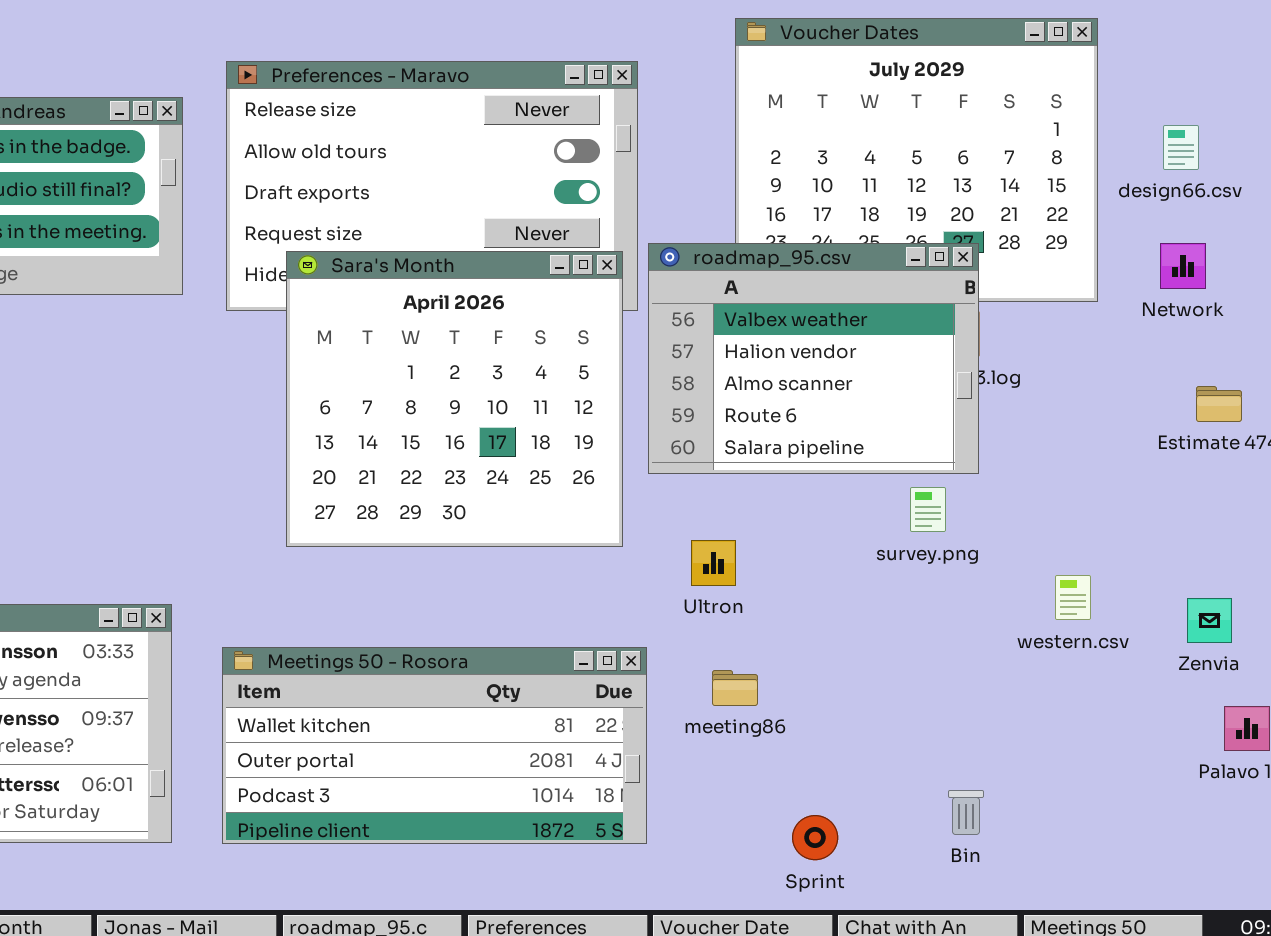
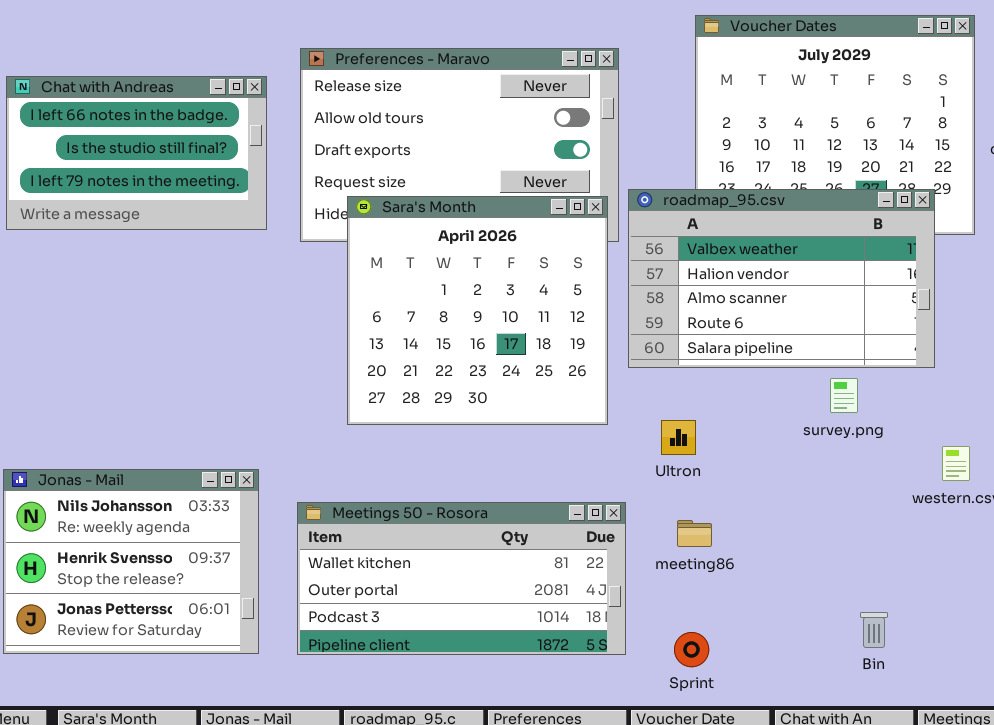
roadmap_95.csv: [648,243,979,474] -> [628,189,935,368], resized
Sprint: [792,815,838,860] -> [674,632,709,667], moved

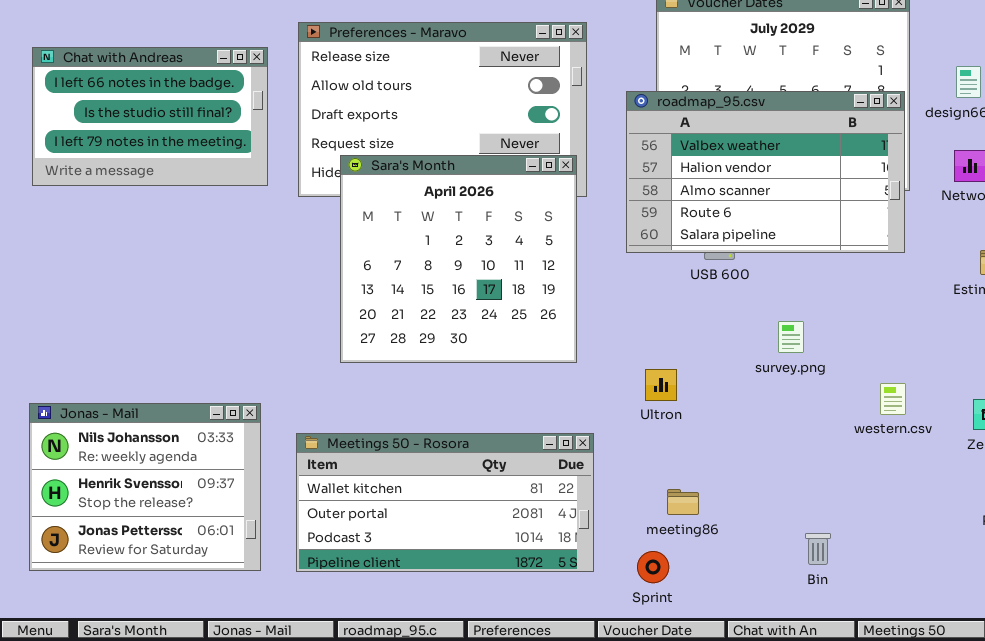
roadmap_95.csv: [628,189,935,368] -> [626,91,905,253], moved
Ultron: [661,420,696,455] -> [645,369,677,401], moved
meeting86: [677,520,712,547] -> [667,489,699,515], moved

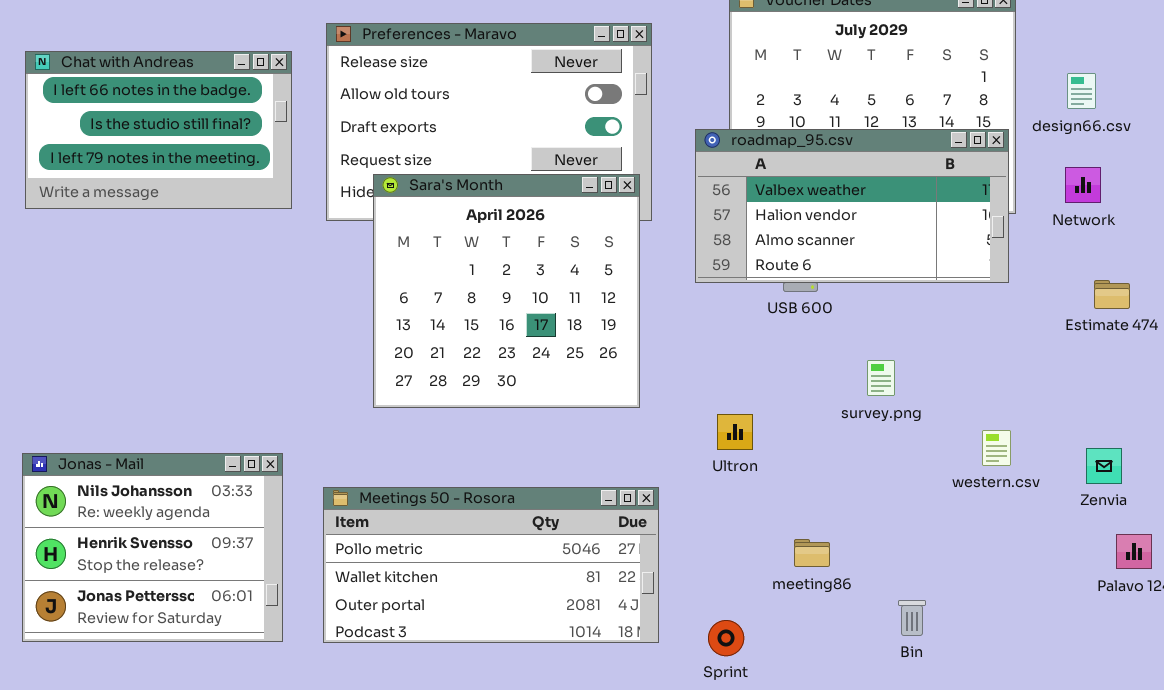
roadmap_95.csv: [626,91,905,253] -> [695,129,1009,283], resized
Meetings 50 - Rosora: [296,433,594,572] -> [323,487,659,643], scrolled up 1 row
meeting86: [667,489,699,515] -> [794,539,830,567], moved

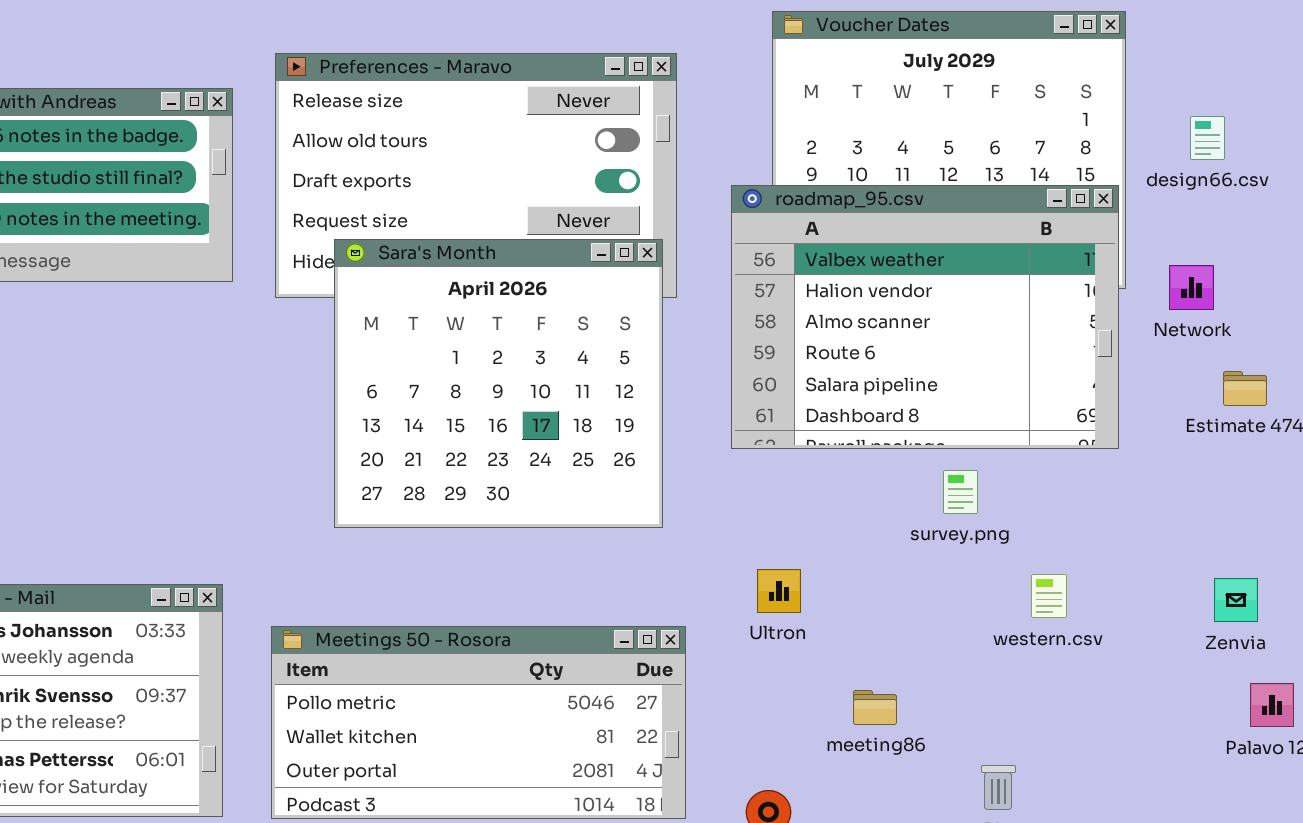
roadmap_95.csv: [695,129,1009,283] -> [731,185,1119,449], resized
Network: [1065,167,1101,203] -> [1169,265,1214,310], moved
Ultron: [717,414,753,450] -> [757,569,801,613], moved
western.csv: [982,430,1011,466] -> [1031,574,1067,618], moved

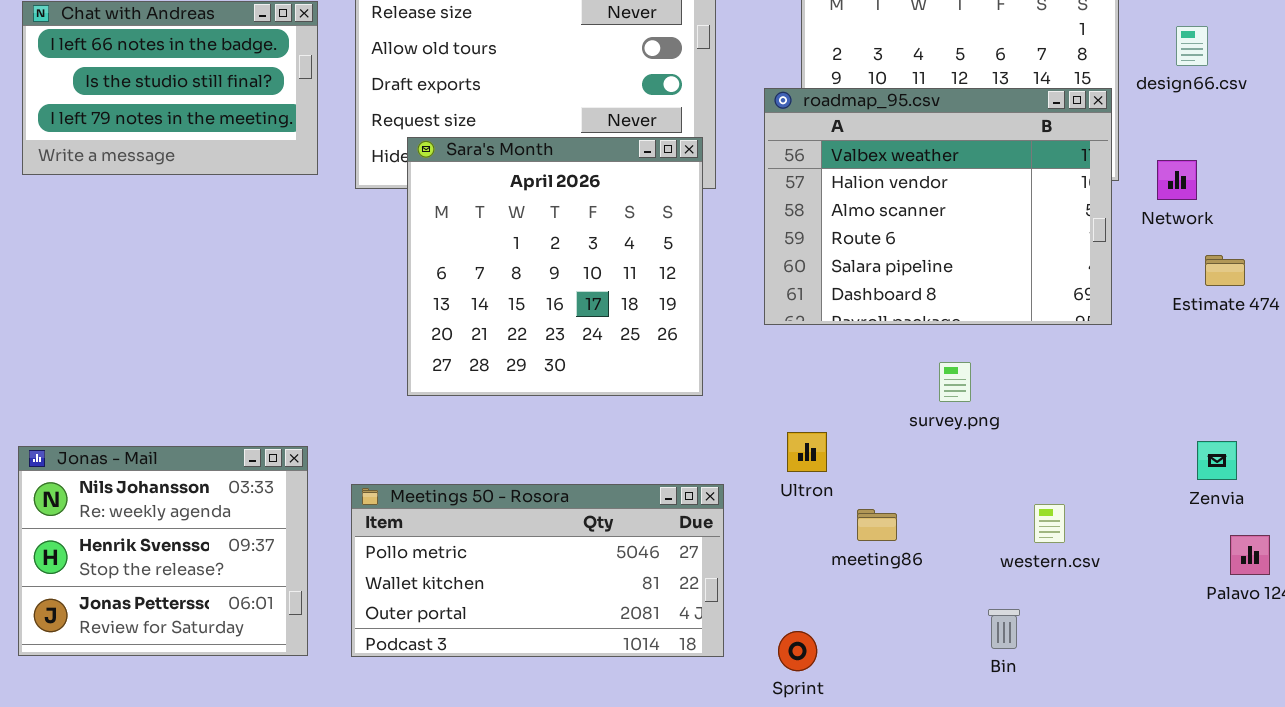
survey.png: [943,470,978,514] -> [939,362,971,402], moved
western.csv: [1031,574,1067,618] -> [1034,504,1065,543], moved
meeting86: [853,690,897,725] -> [857,509,897,541], moved

